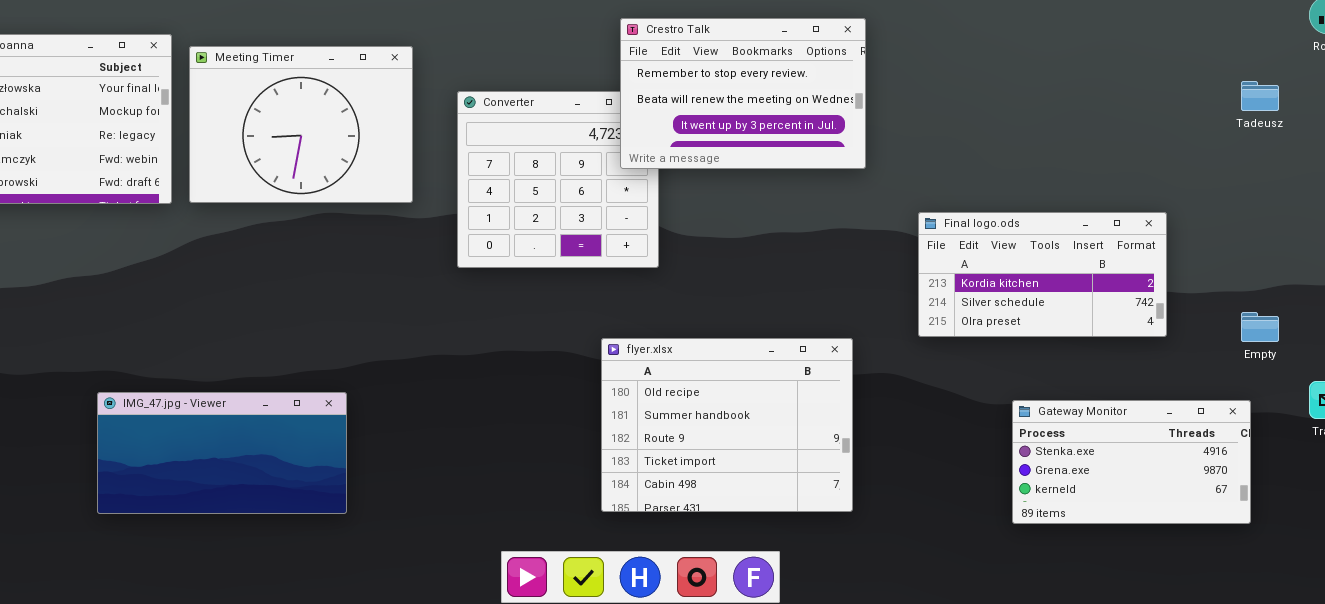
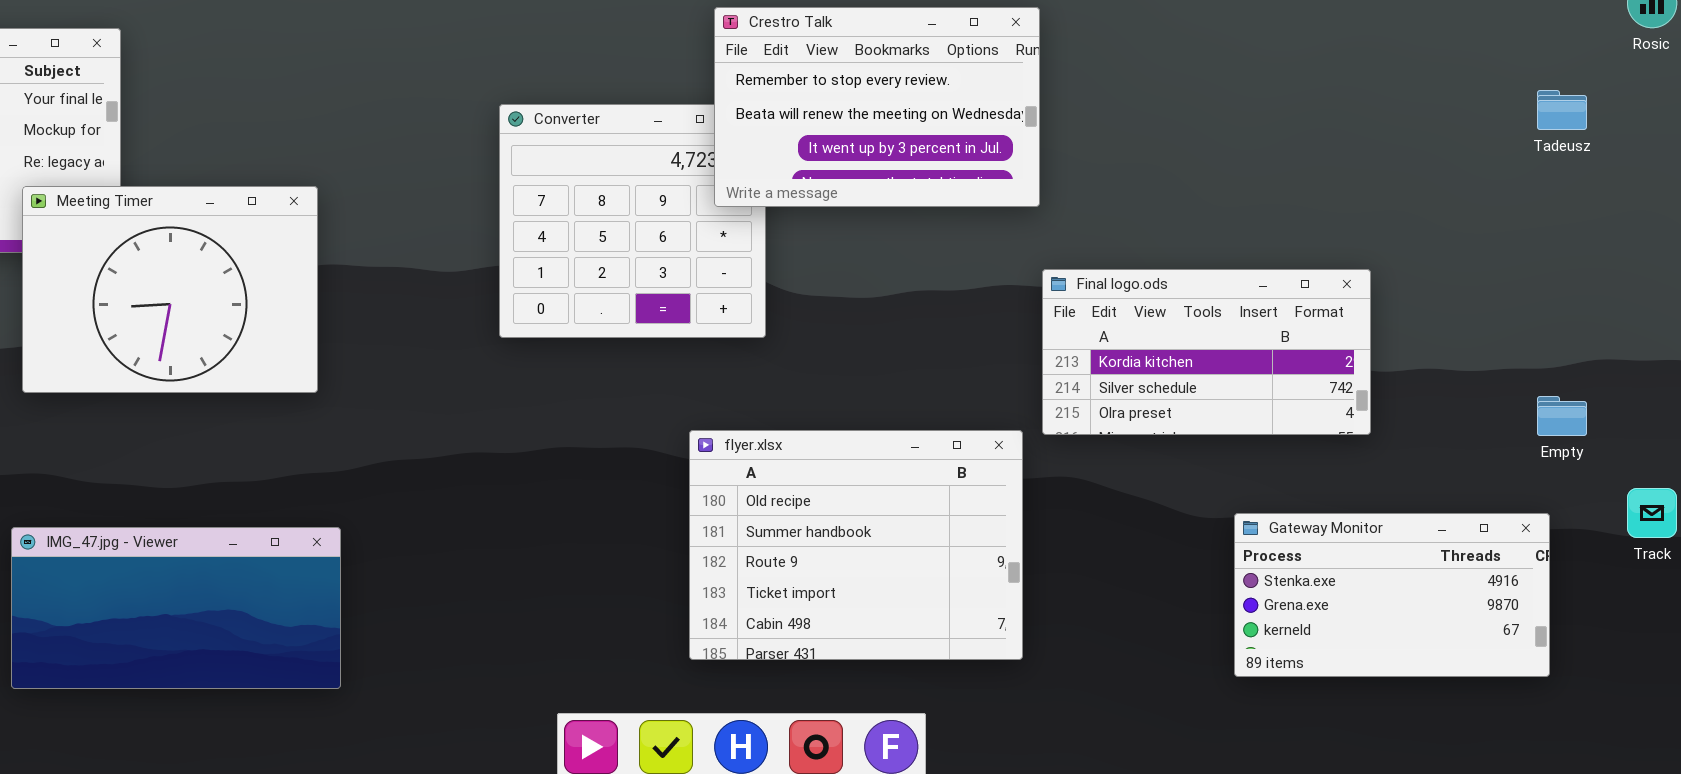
Meeting Timer: [189,46,413,203] -> [22,186,318,393], moved
Final logo.ods: [918,212,1167,337] -> [1042,269,1371,435], moved
IMG_47.jpg - Viewer: [97,392,347,514] -> [11,527,341,689], moved

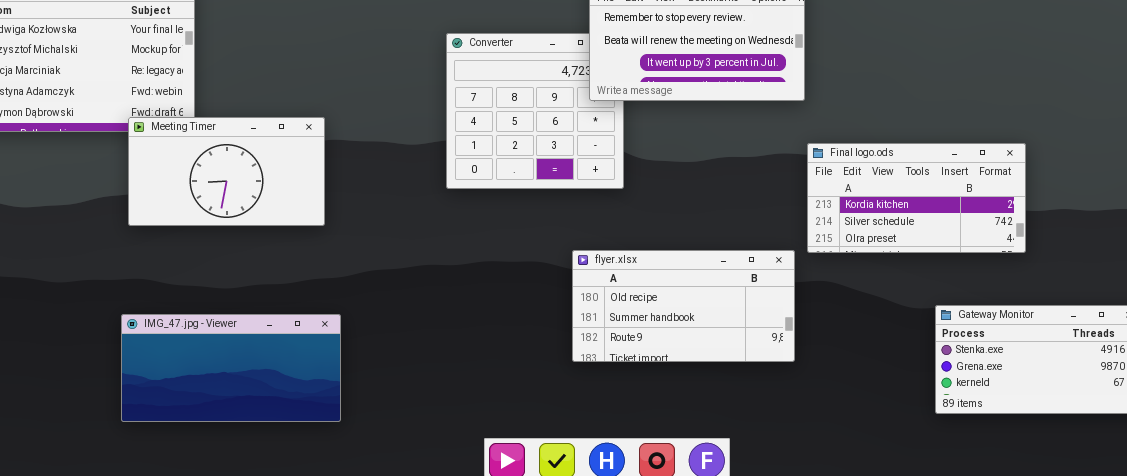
Meeting Timer: [22,186,318,393] -> [128,117,325,226], resized
flyer.xlsx: [689,430,1023,660] -> [572,250,795,362], resized

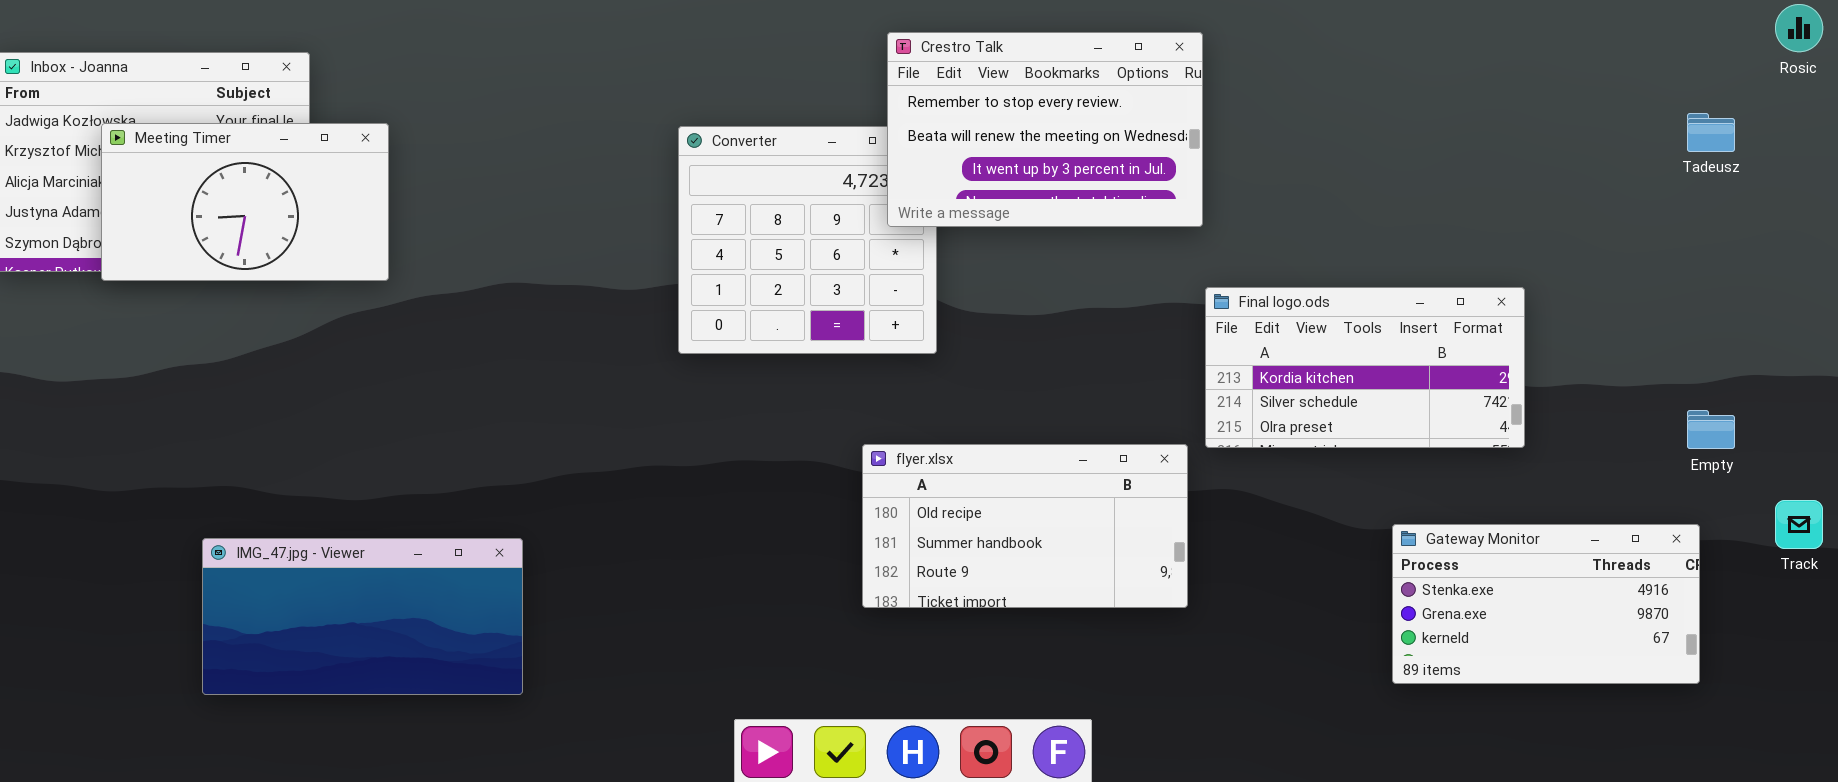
Meeting Timer: [128,117,325,226] -> [101,123,389,281], moved

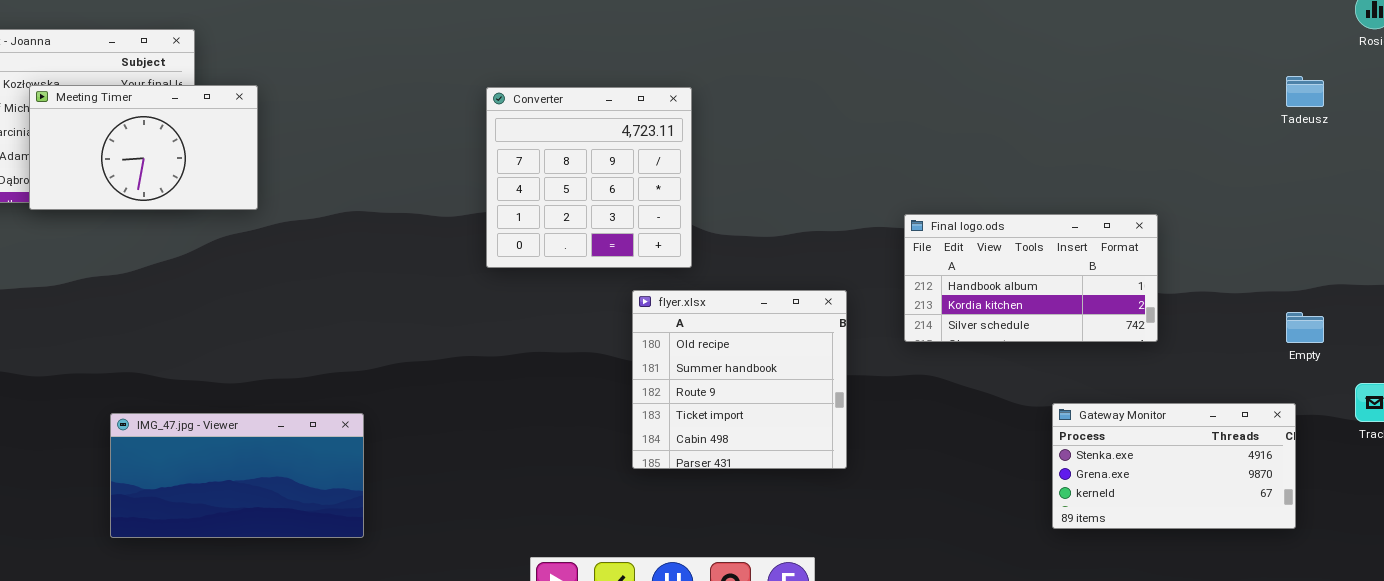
Crestro Talk: [887,32,1203,227] -> none, closed
Final logo.ods: [1205,287,1525,448] -> [904,214,1158,342], scrolled up 1 row
flyer.xlsx: [862,444,1188,608] -> [632,290,847,469], resized

